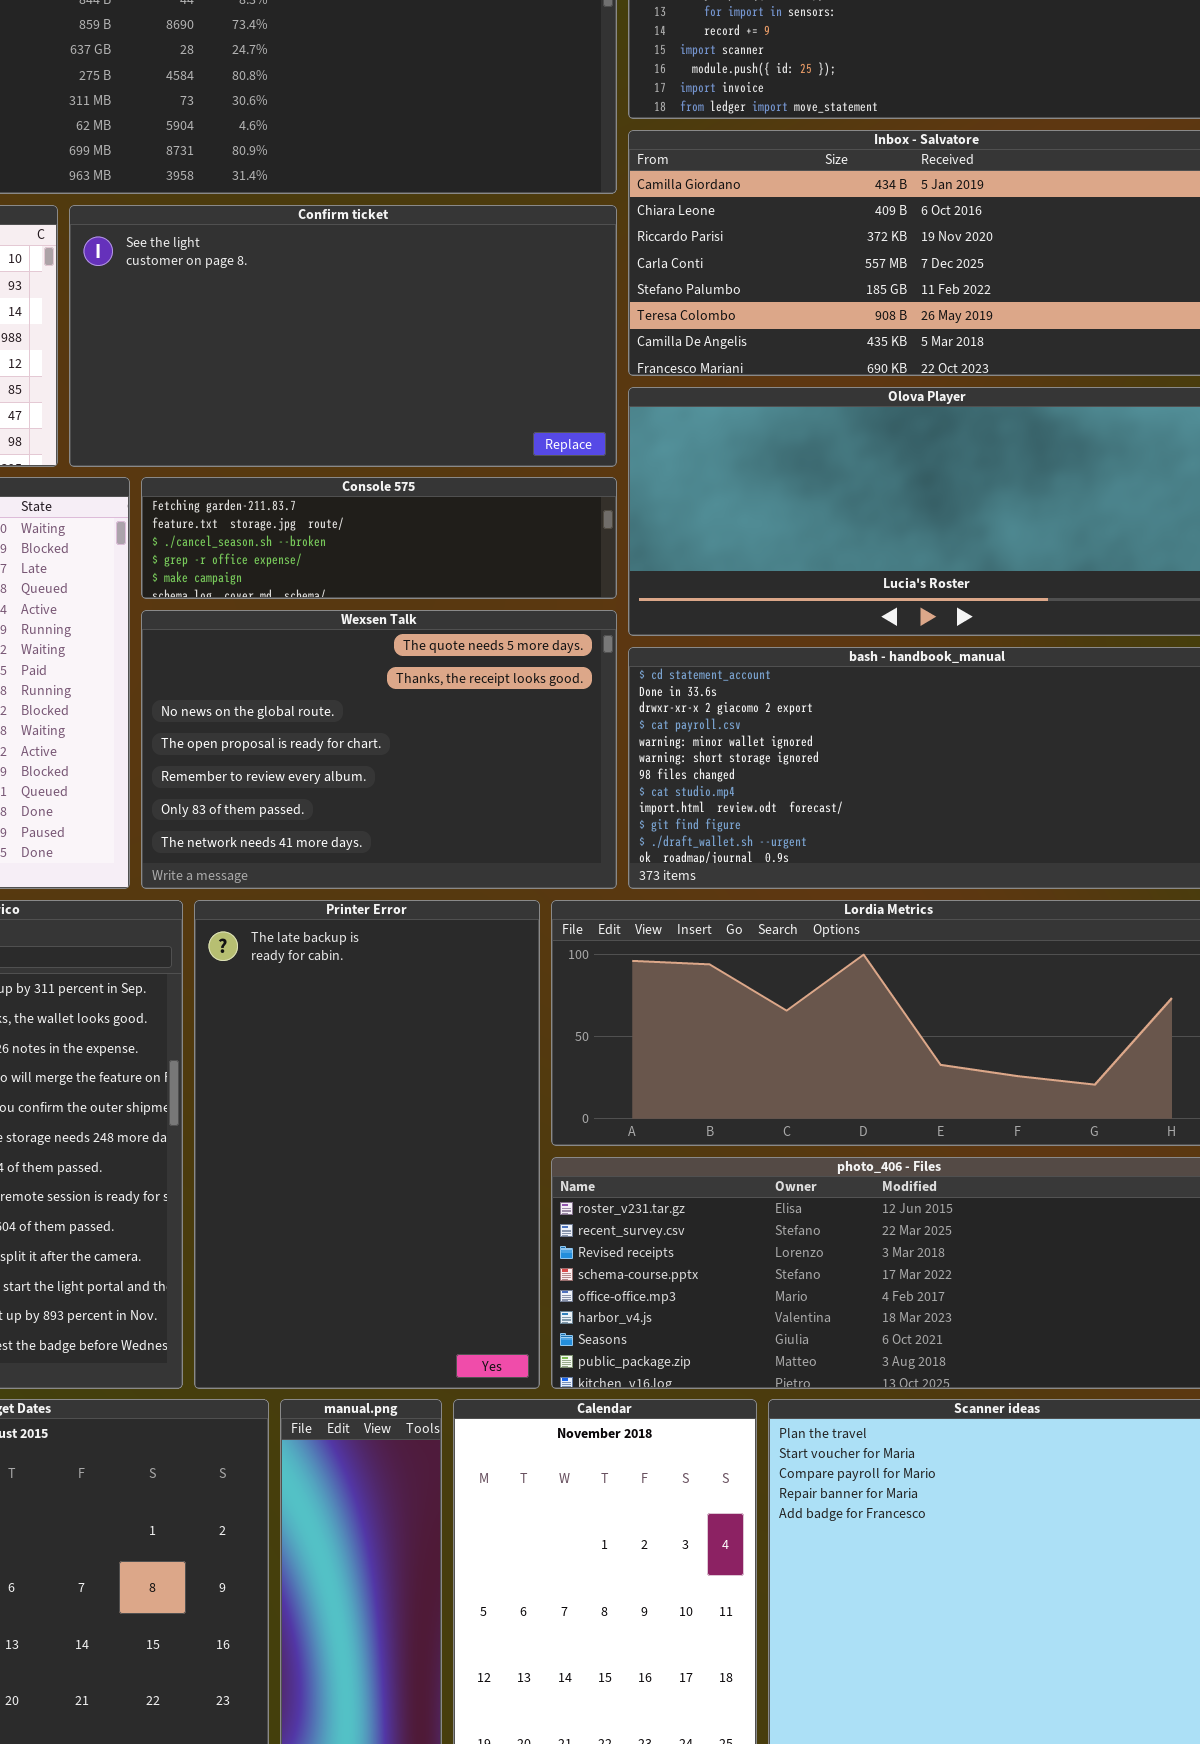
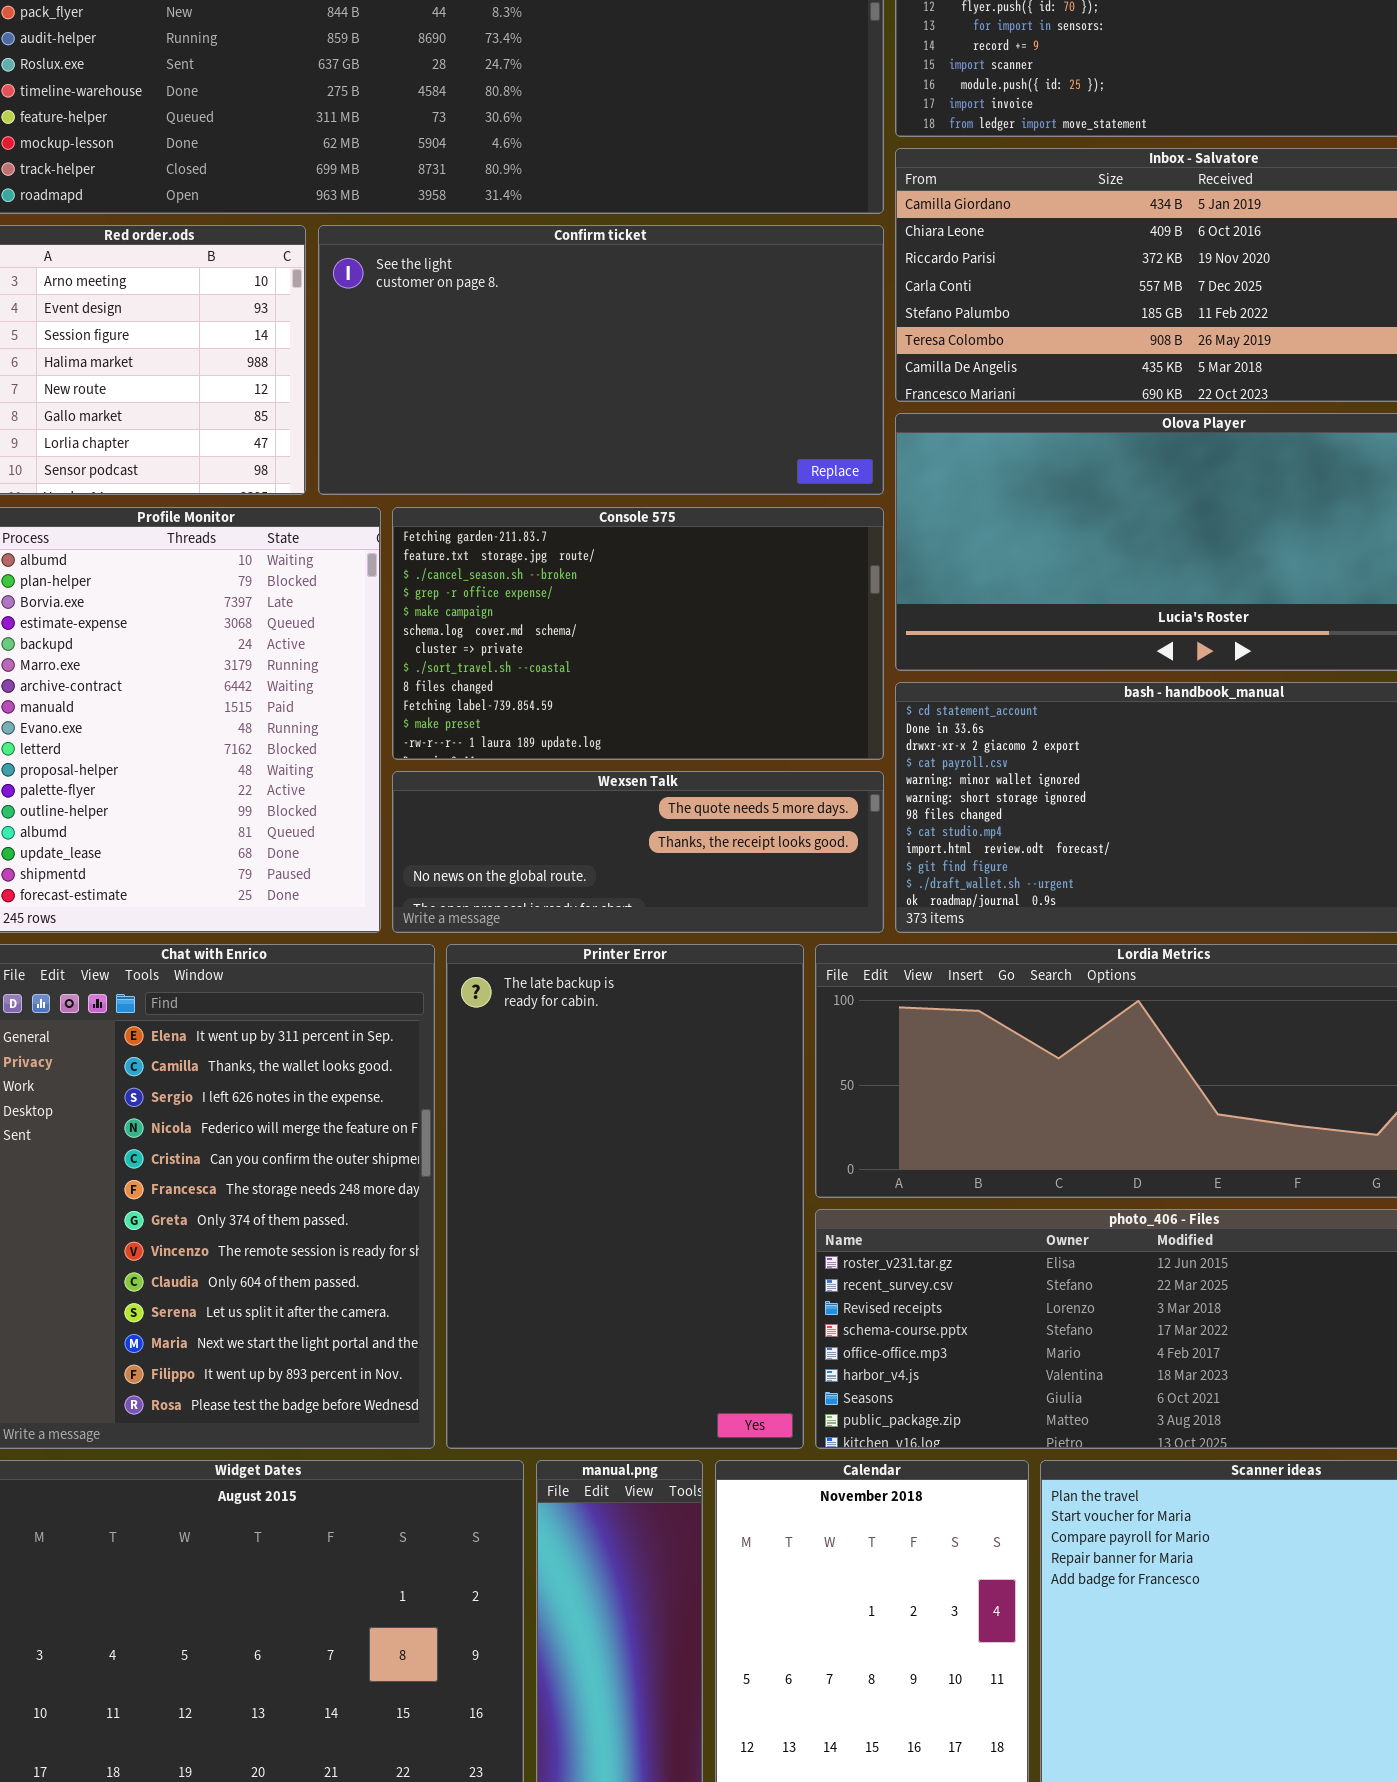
Console 575: [141,477,617,599] -> [392,507,884,760], resized
Wexsen Talk: [141,610,617,889] -> [392,771,884,933], resized

